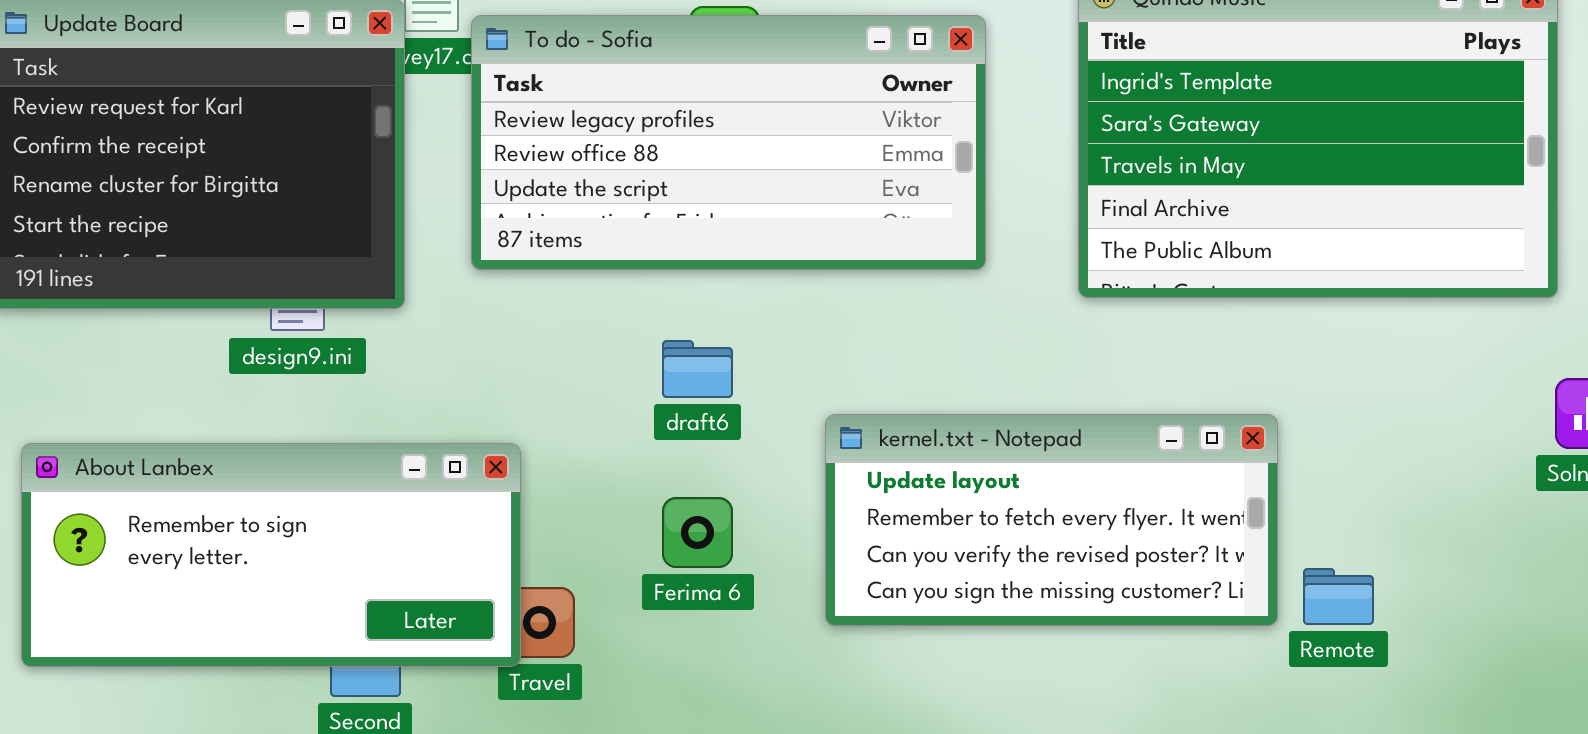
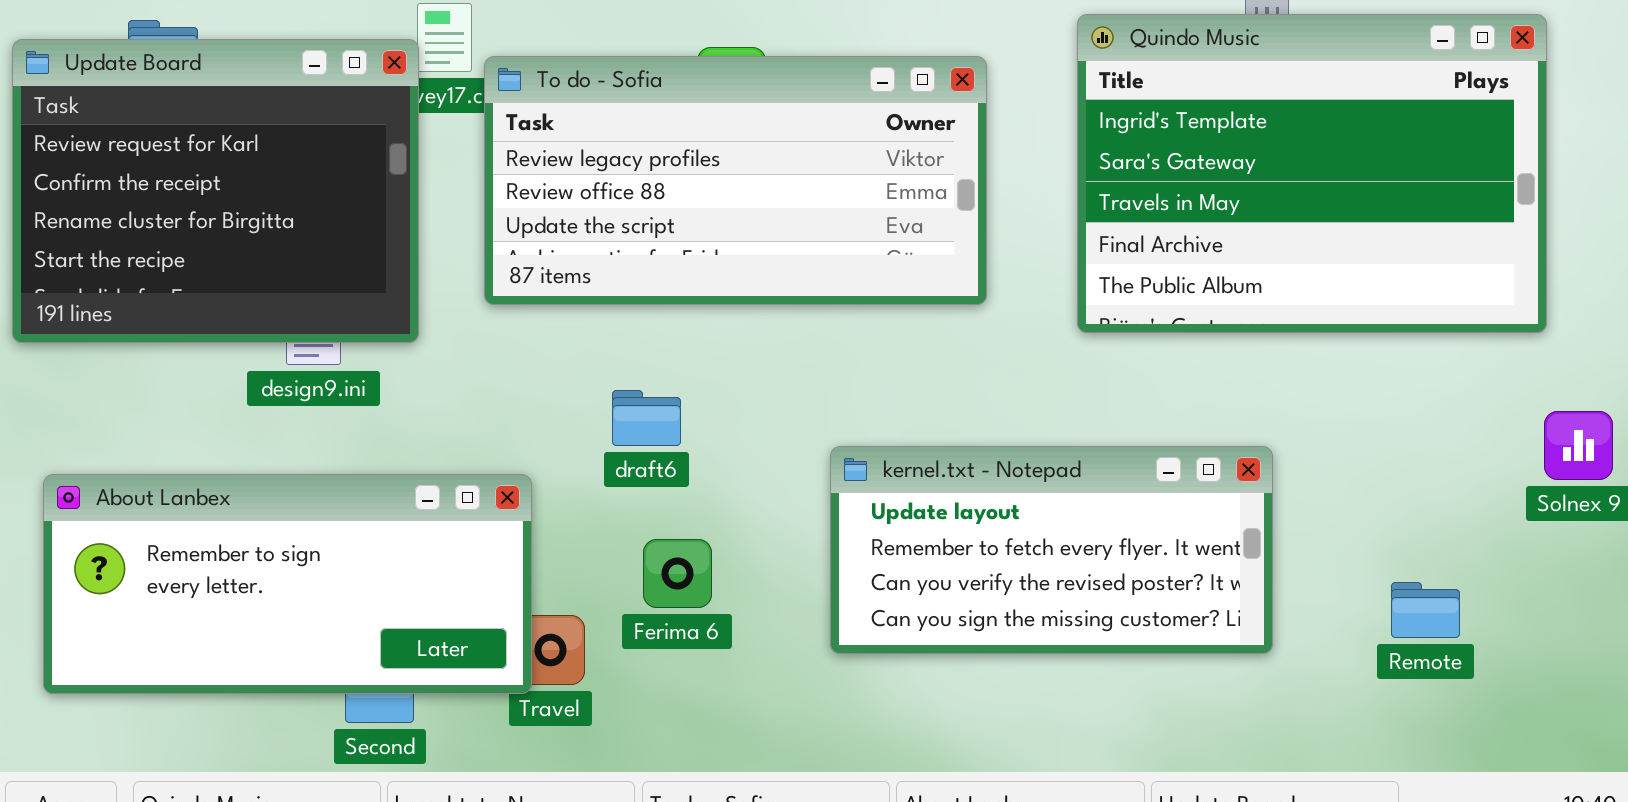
draft6: [662,340,733,398] -> [612,390,681,446], moved
Ferima 6: [662,497,733,568] -> [643,539,712,608], moved
Remote: [1303,568,1374,625] -> [1391,582,1460,638], moved

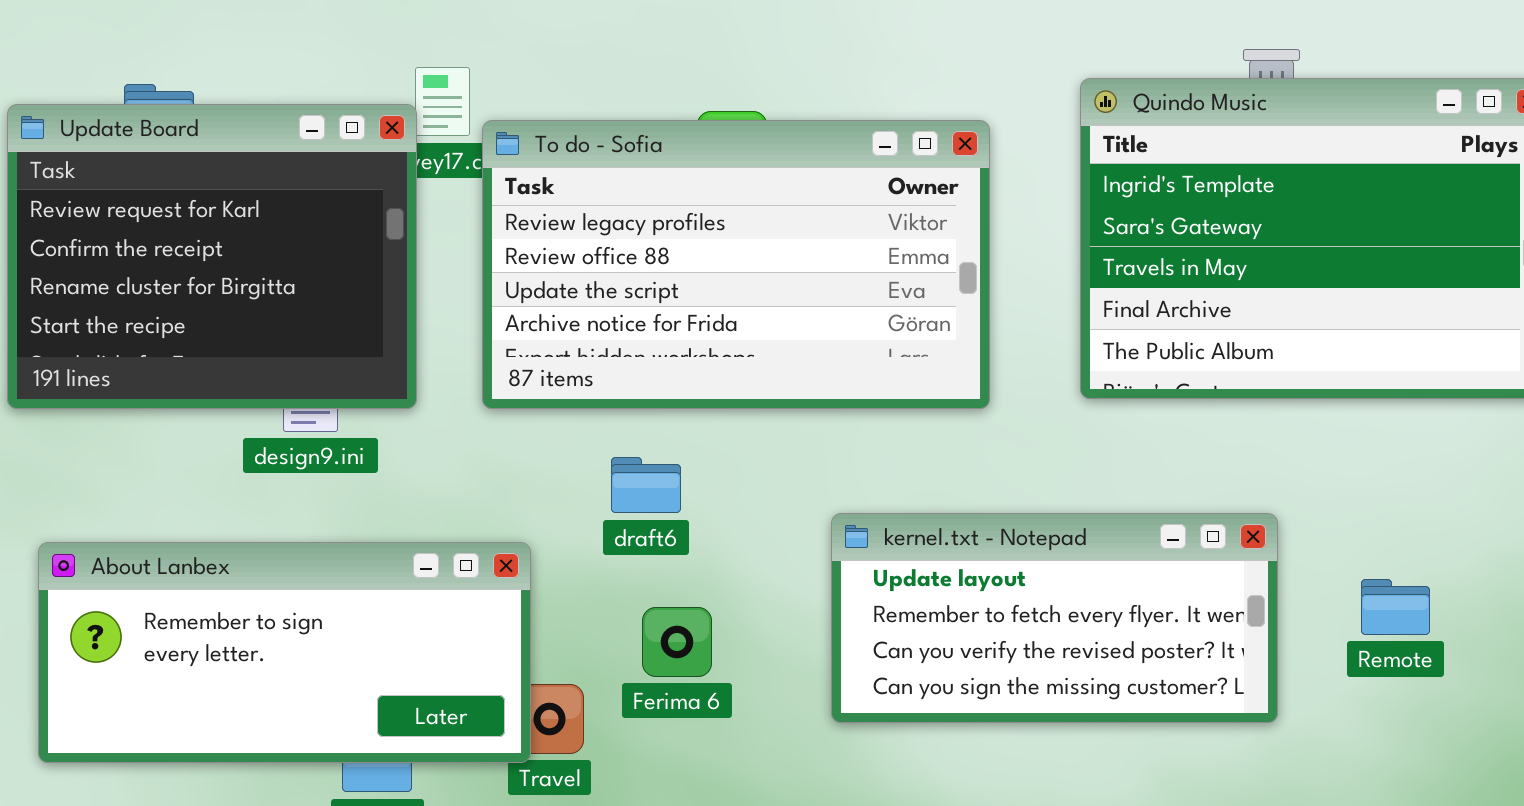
To do - Sofia: [484,56,987,305] -> [482,120,990,409], resized
Remote: [1391,582,1460,638] -> [1361,579,1430,635], moved

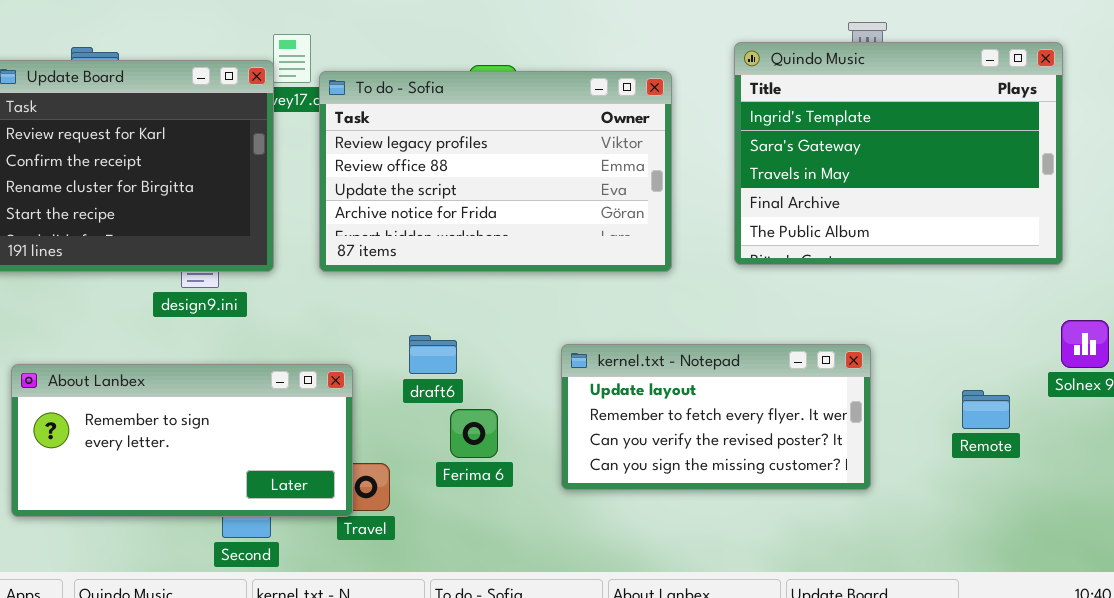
draft6: [611,457,681,513] -> [409,335,457,374], moved
Remote: [1361,579,1430,635] -> [962,390,1010,429], moved
Ferima 6: [642,607,712,677] -> [450,409,498,458], moved

